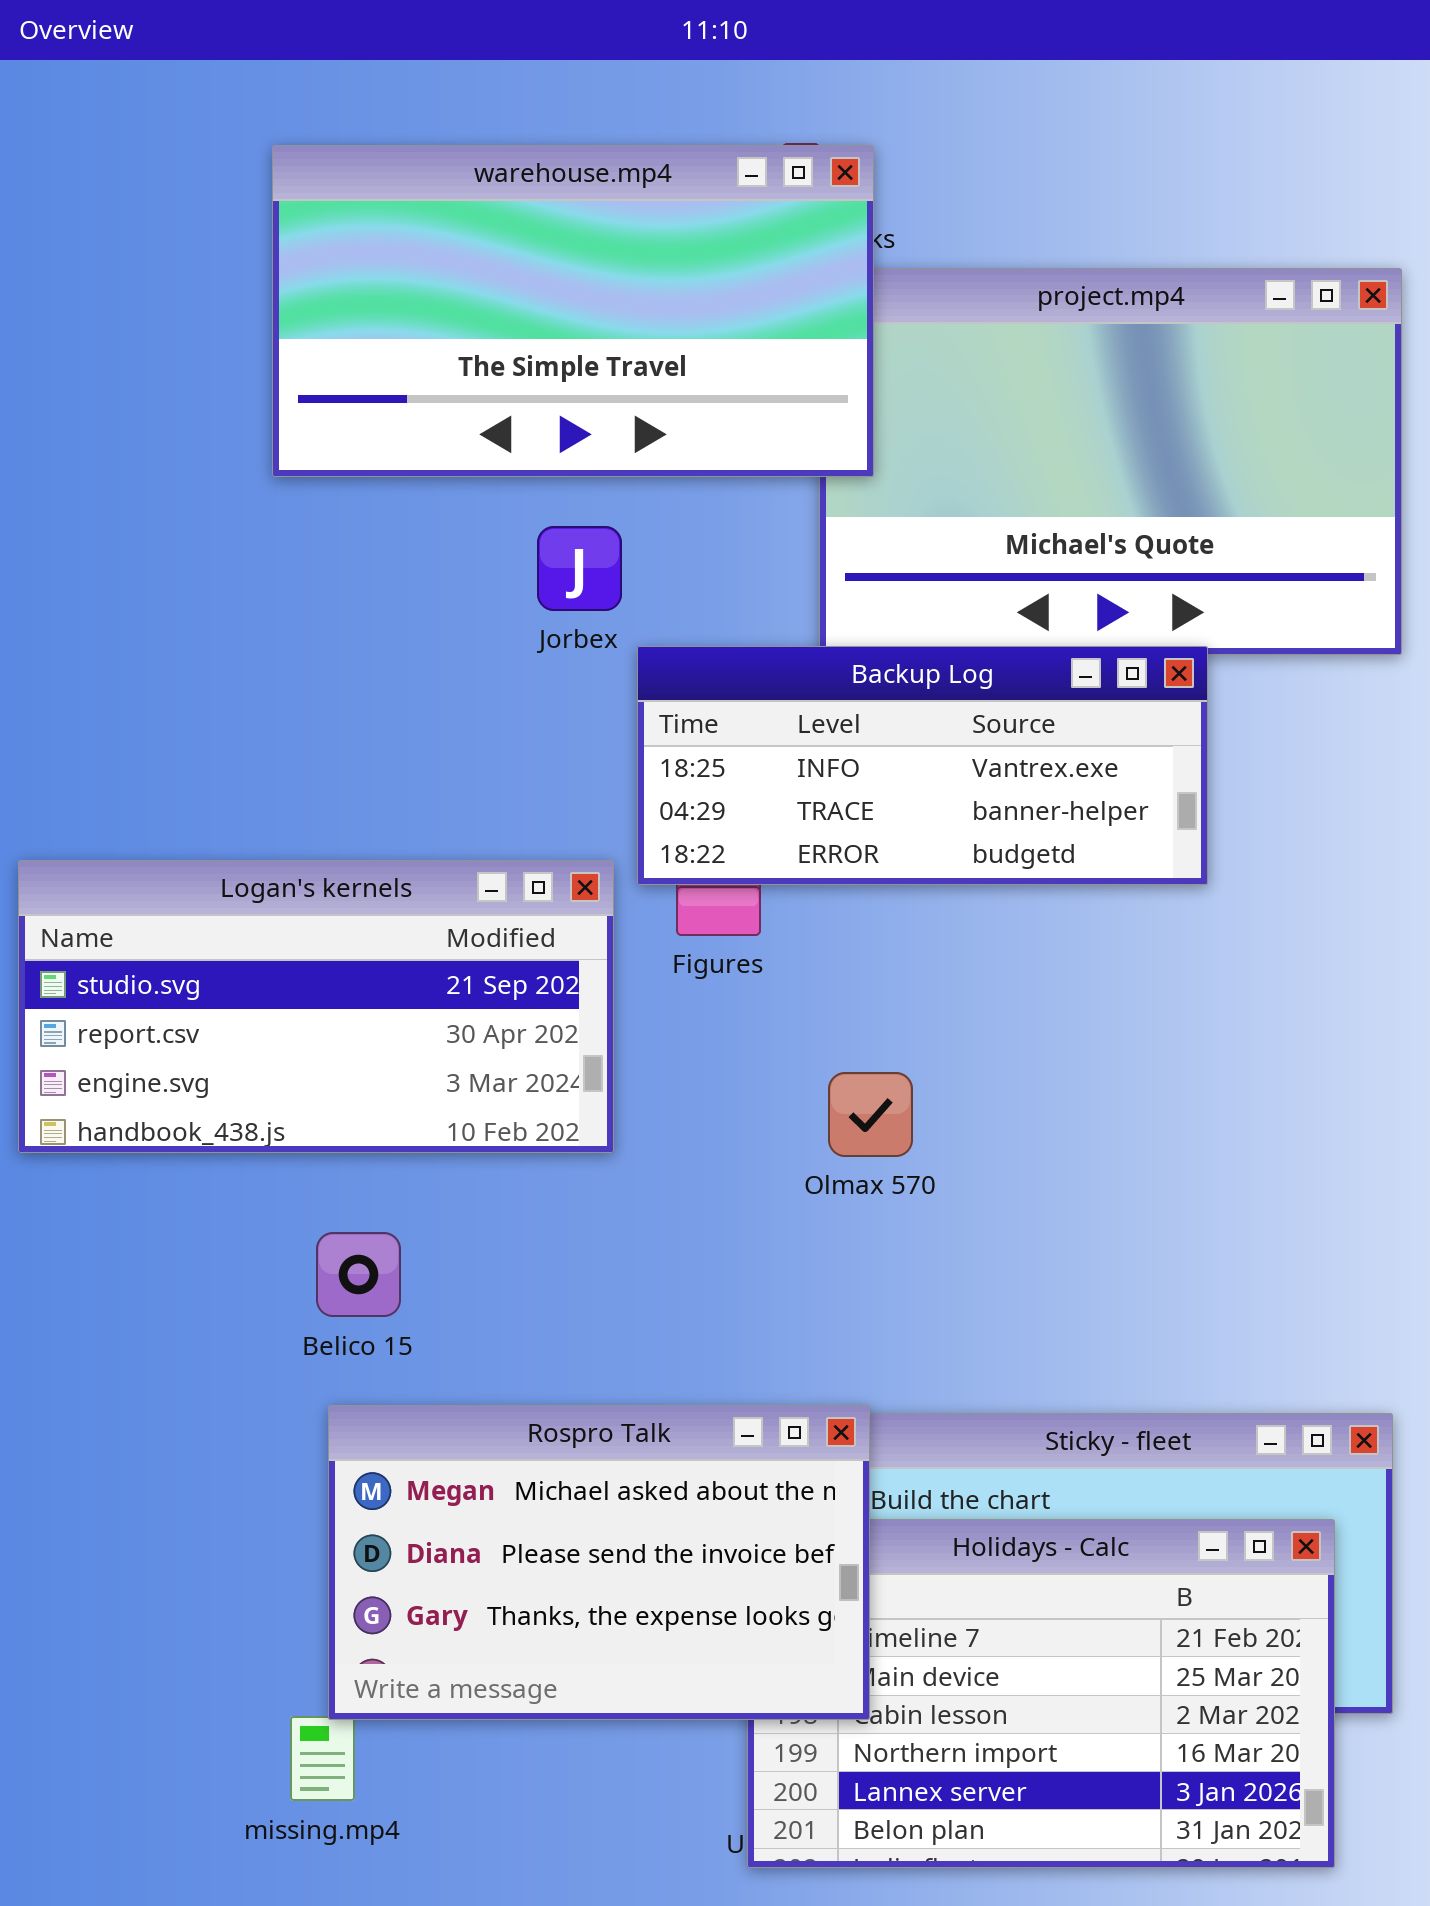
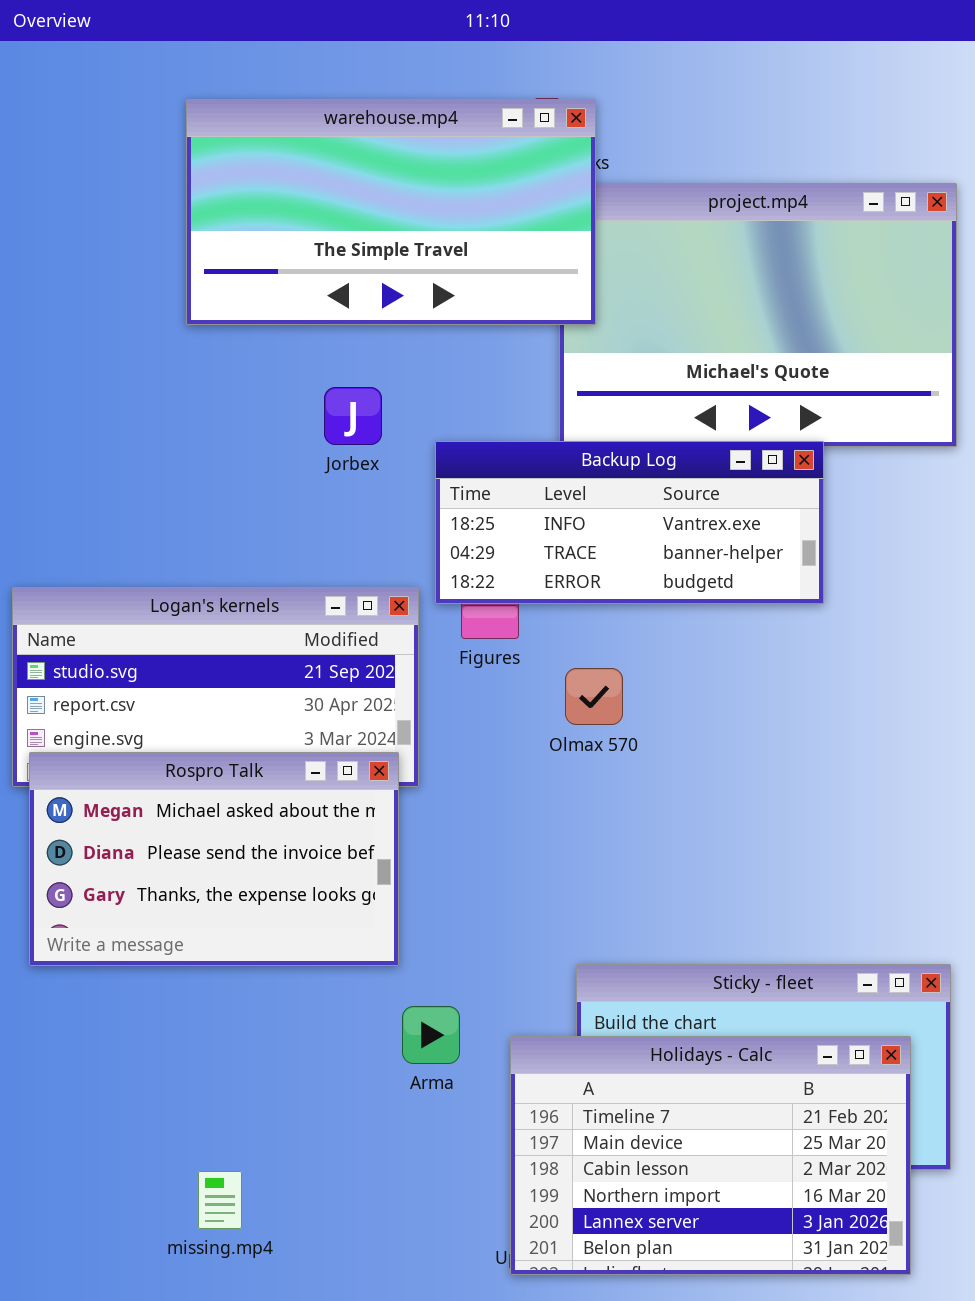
Jorbex: [537,526,622,611] -> [324,387,382,445], moved
Olmax 570: [828,1072,913,1157] -> [565,668,623,725], moved
Rospro Talk: [328,1405,870,1720] -> [29,752,399,966], moved

